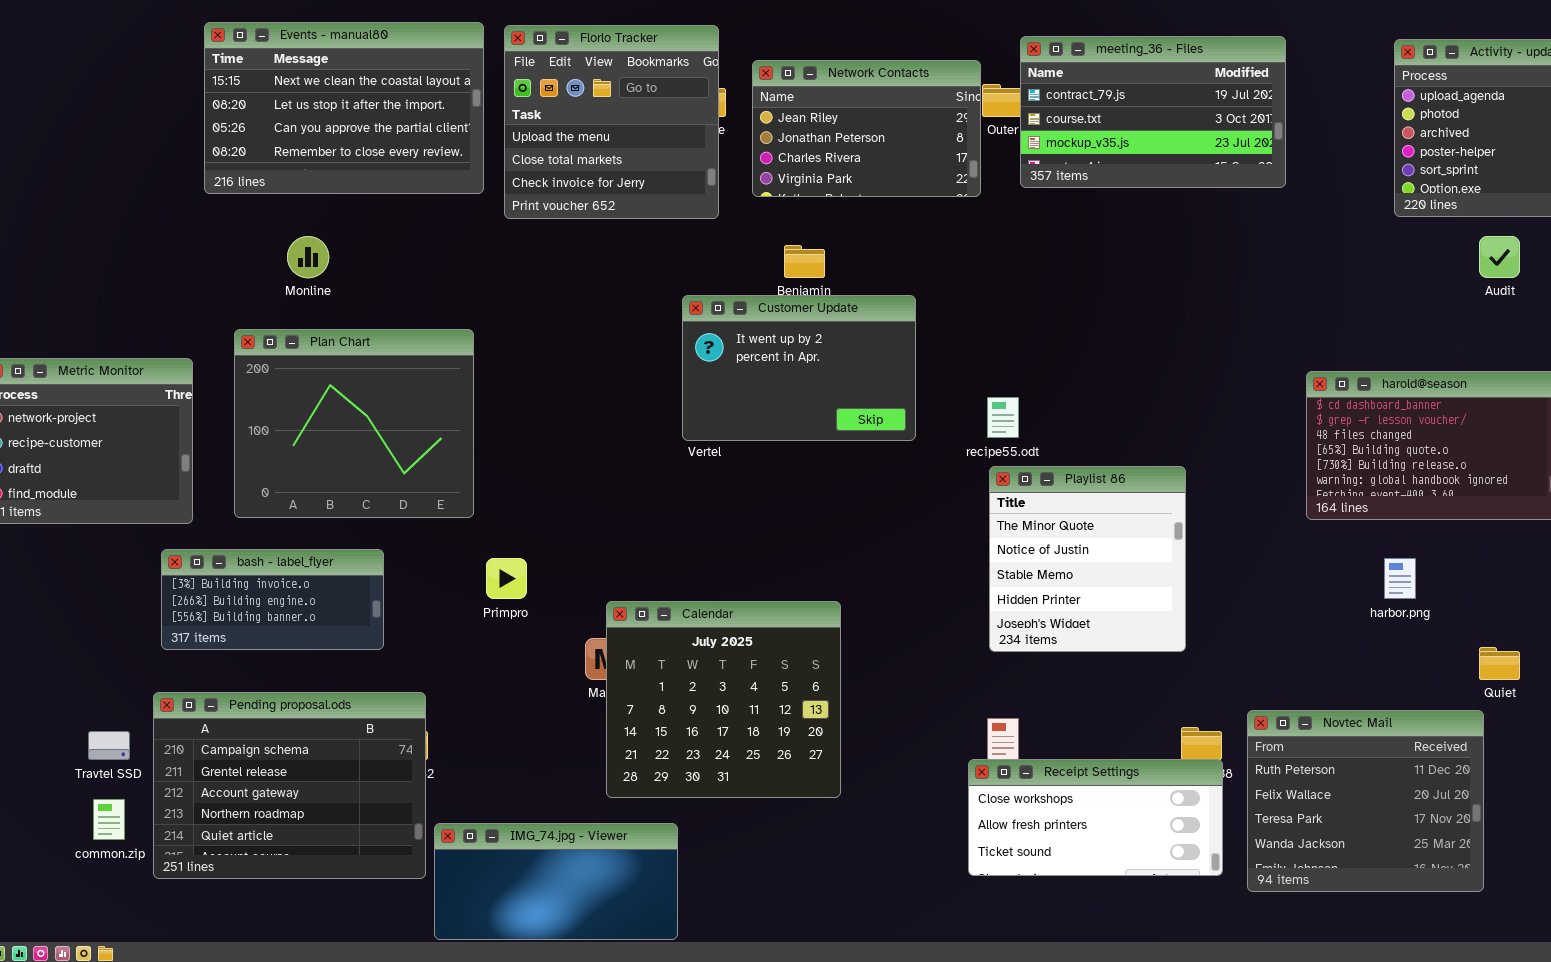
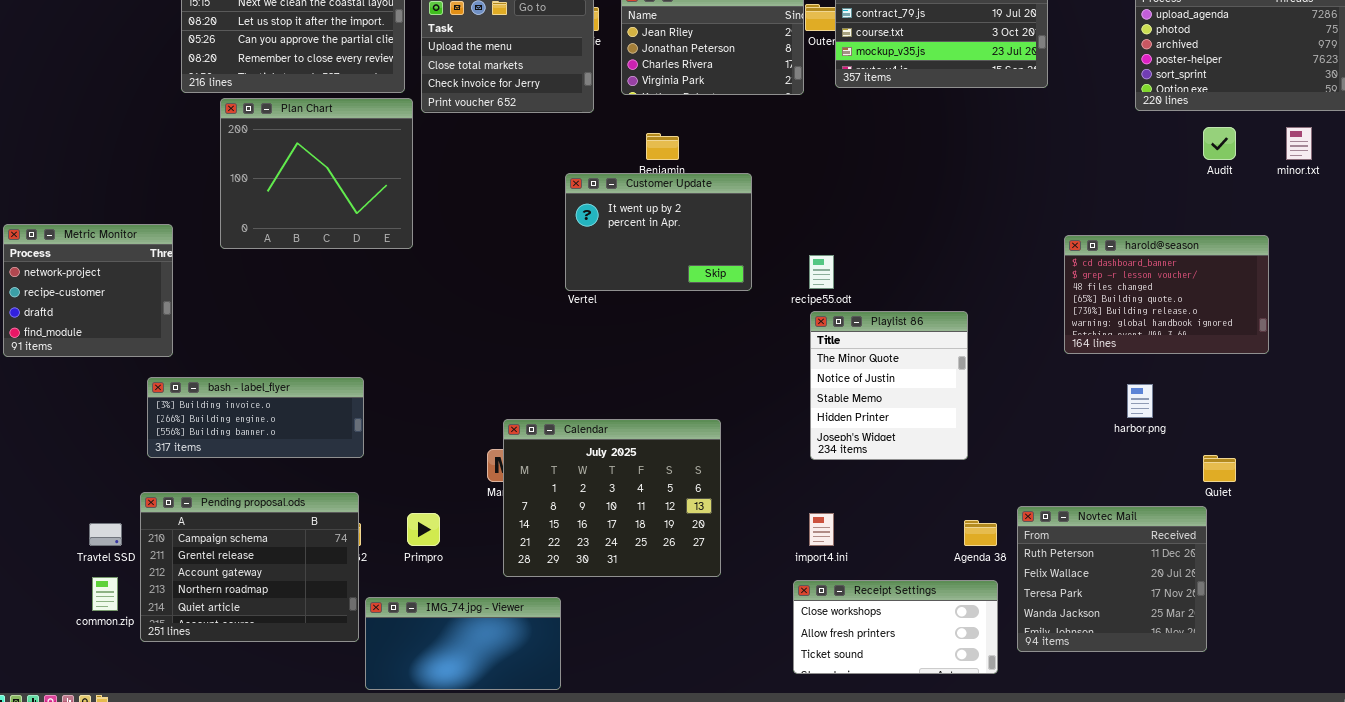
Plan Chart: [234,329,474,518] -> [220,98,413,249], moved
bash - label_flyer: [161,549,384,650] -> [147,377,364,458], resized
Primpro: [486,558,527,599] -> [407,513,440,546], moved
Calendar: [606,601,841,798] -> [503,419,721,577], resized
Receipt Settings: [968,759,1223,876] -> [793,580,998,674], moved

